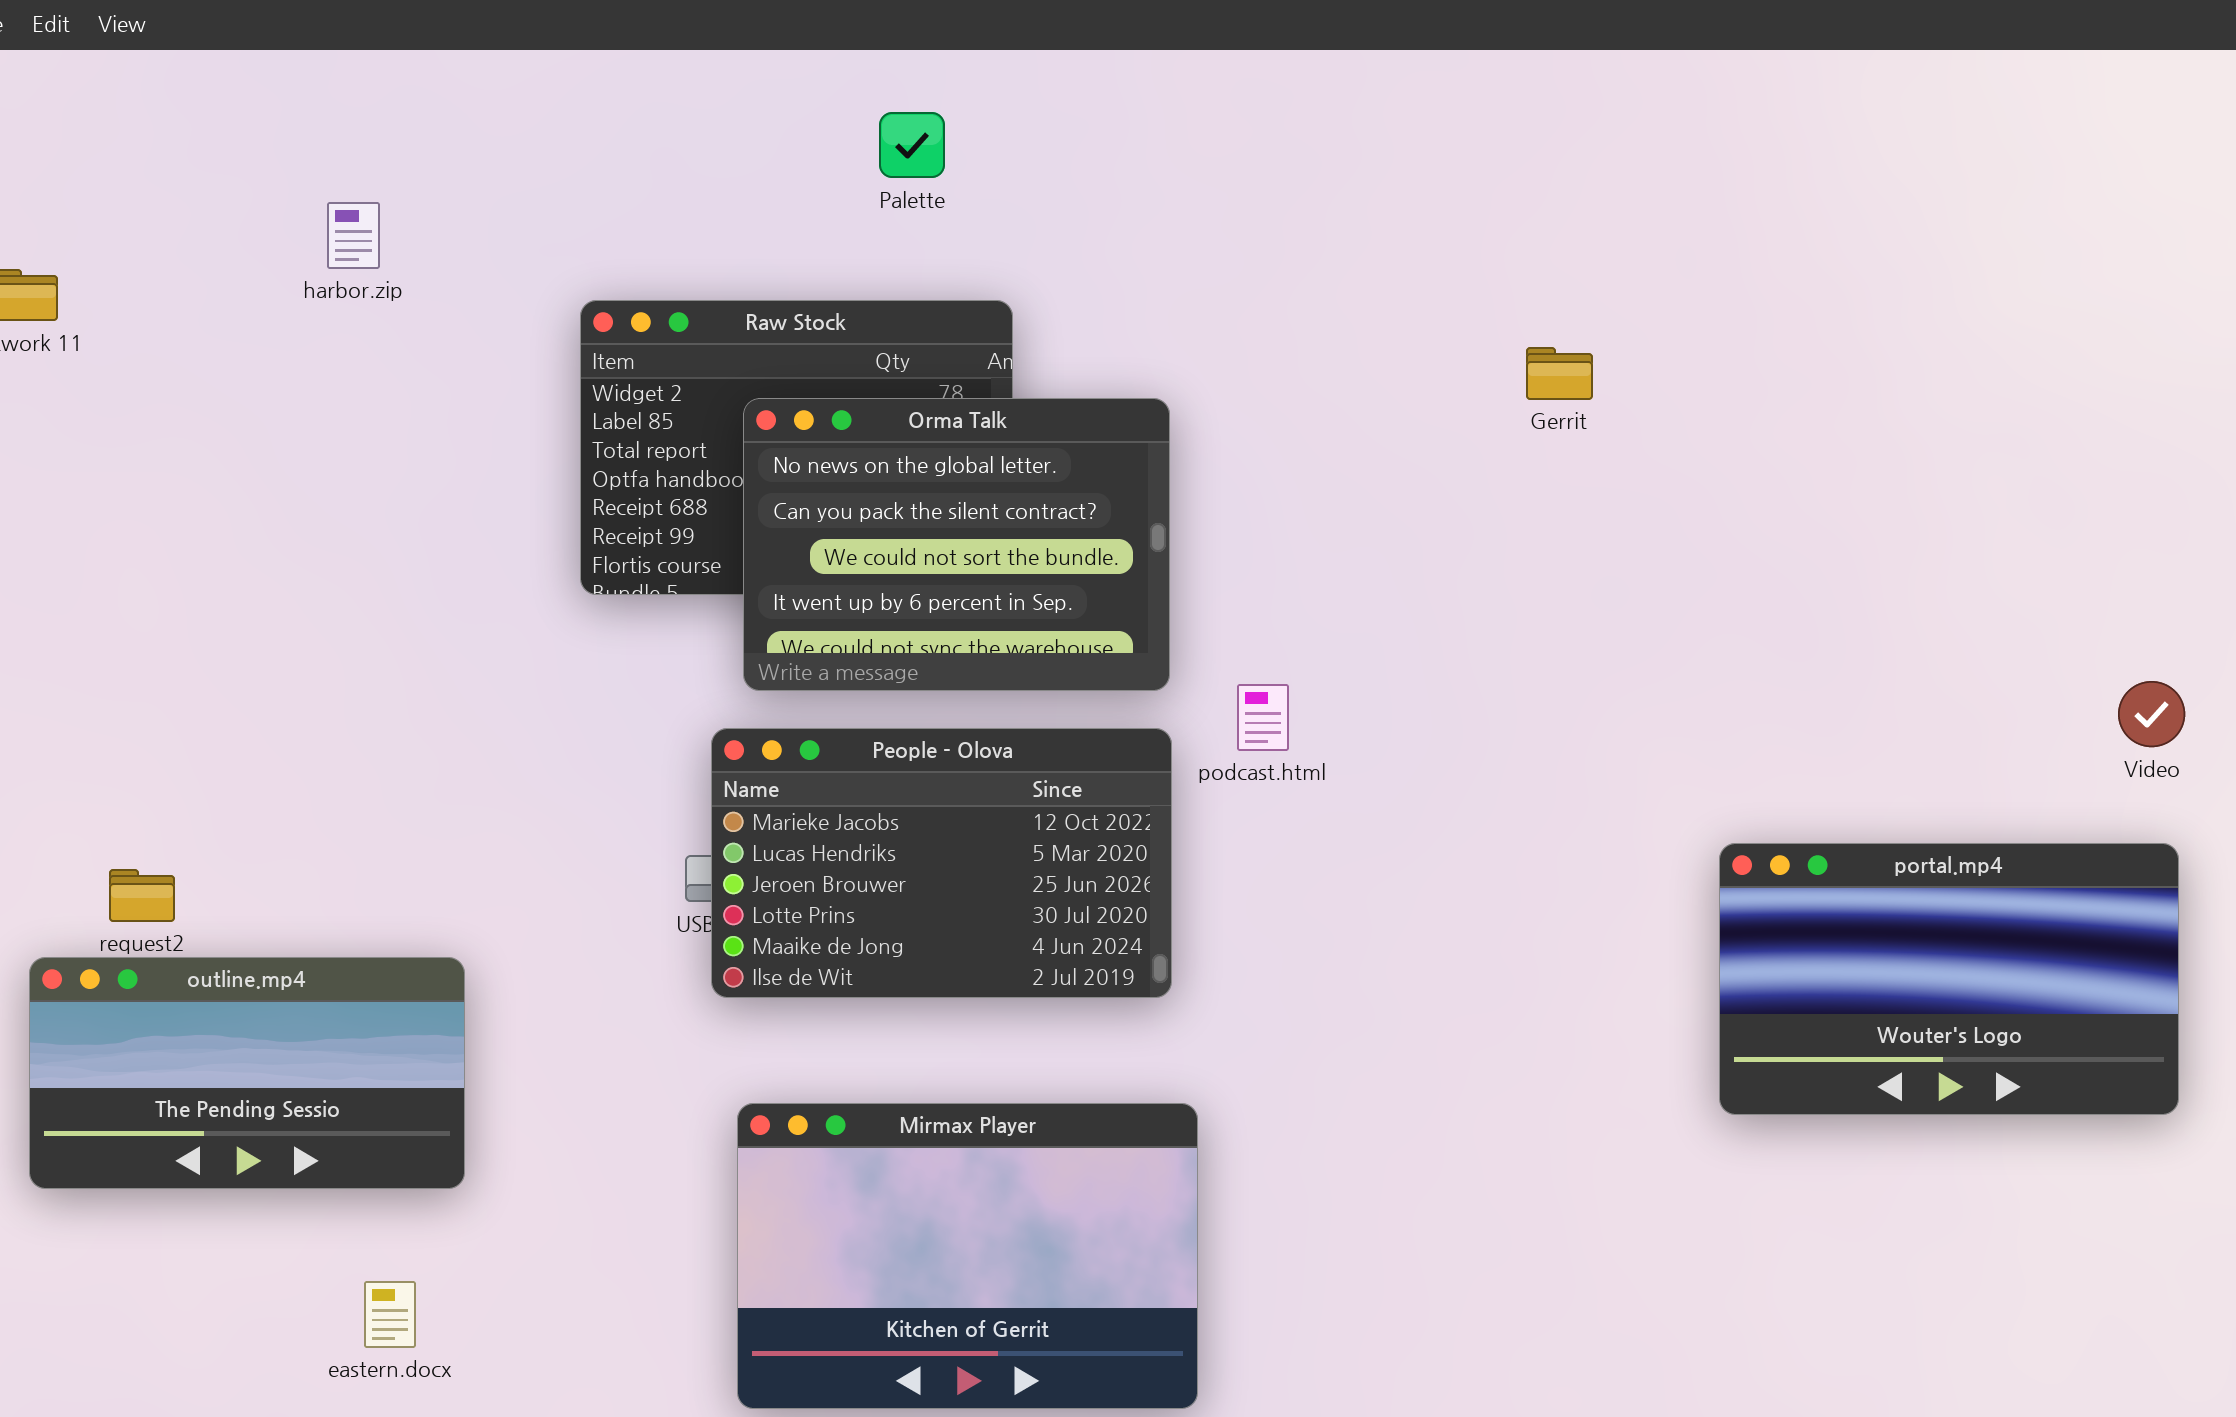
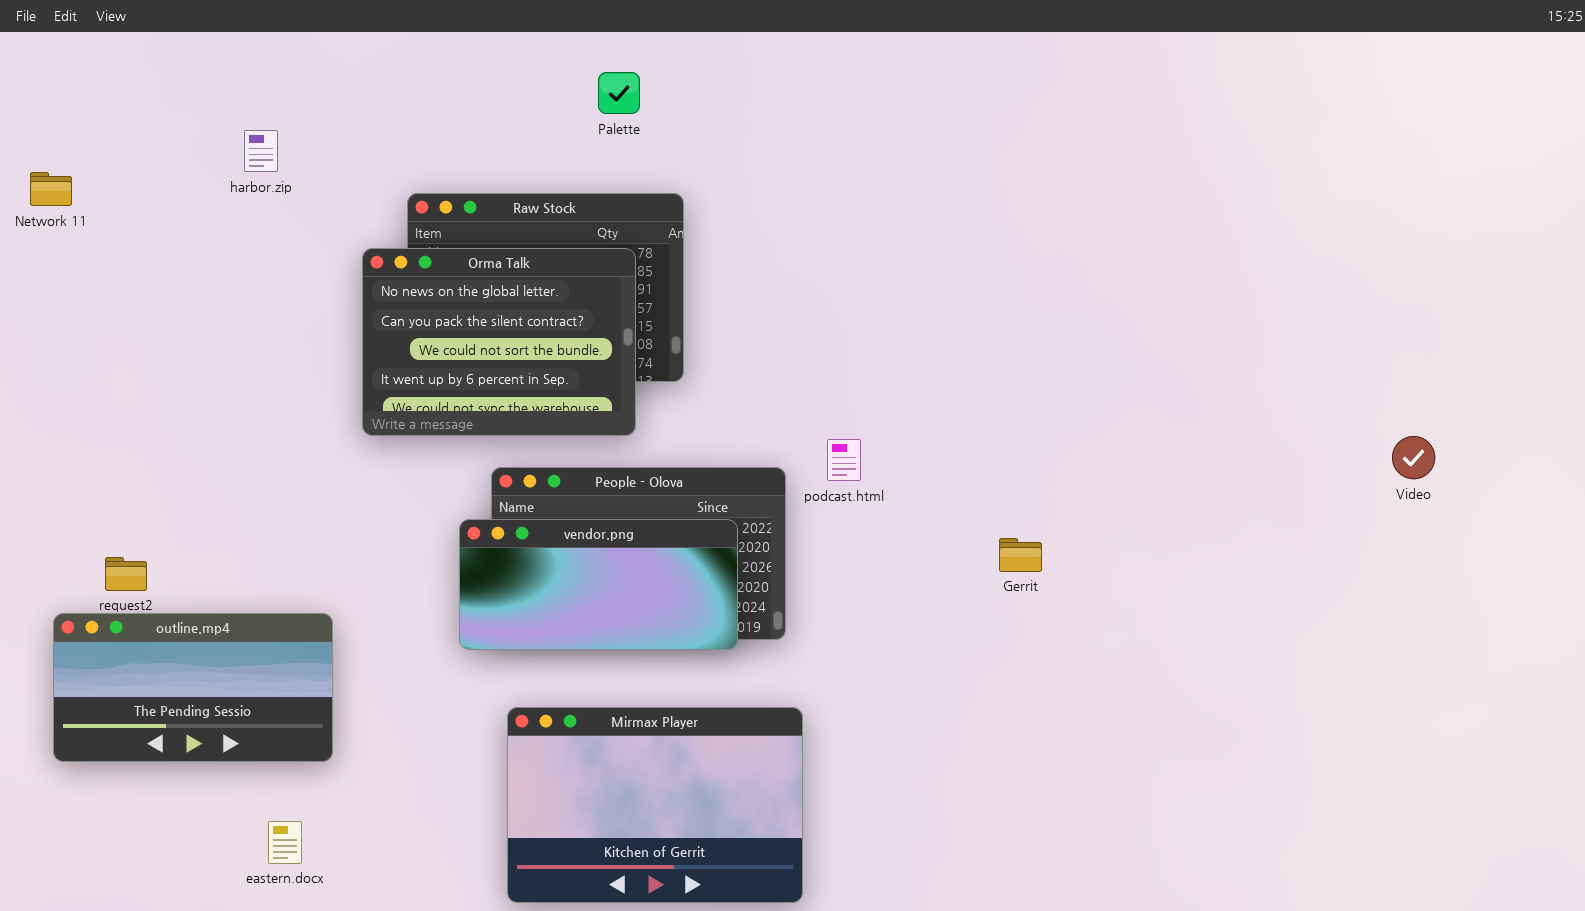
Gerrit: [1526,347,1593,400] -> [999,538,1042,572], moved
Orma Talk: [743,398,1170,691] -> [362,248,636,436], moved
vendor.png: none -> [459,519,738,650], opened
portal.mp4: [1719,843,2179,1115] -> none, closed

